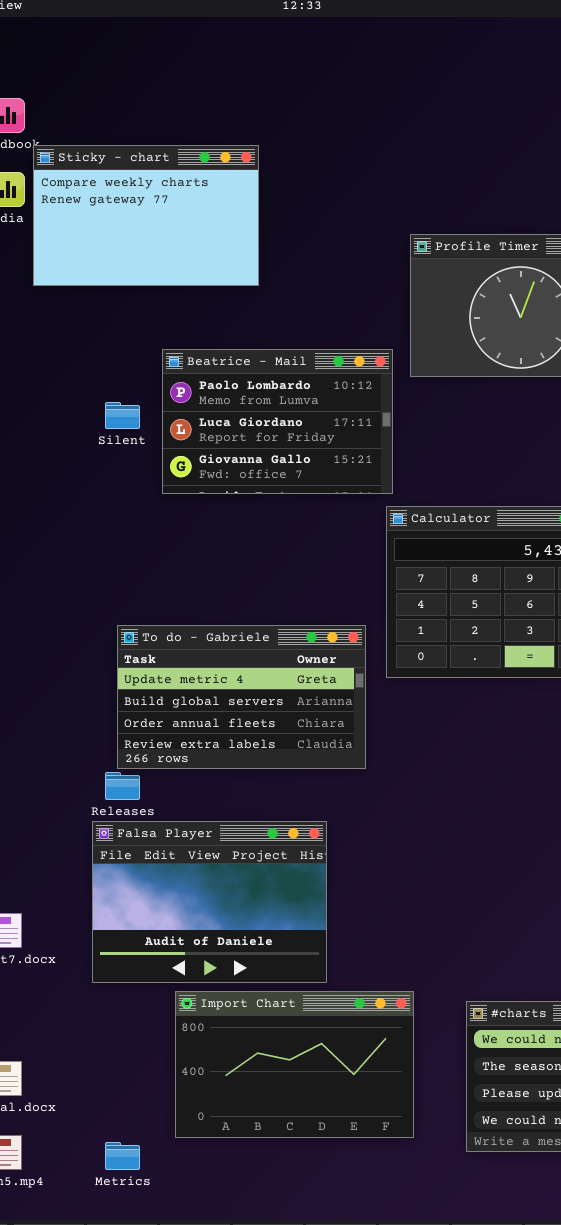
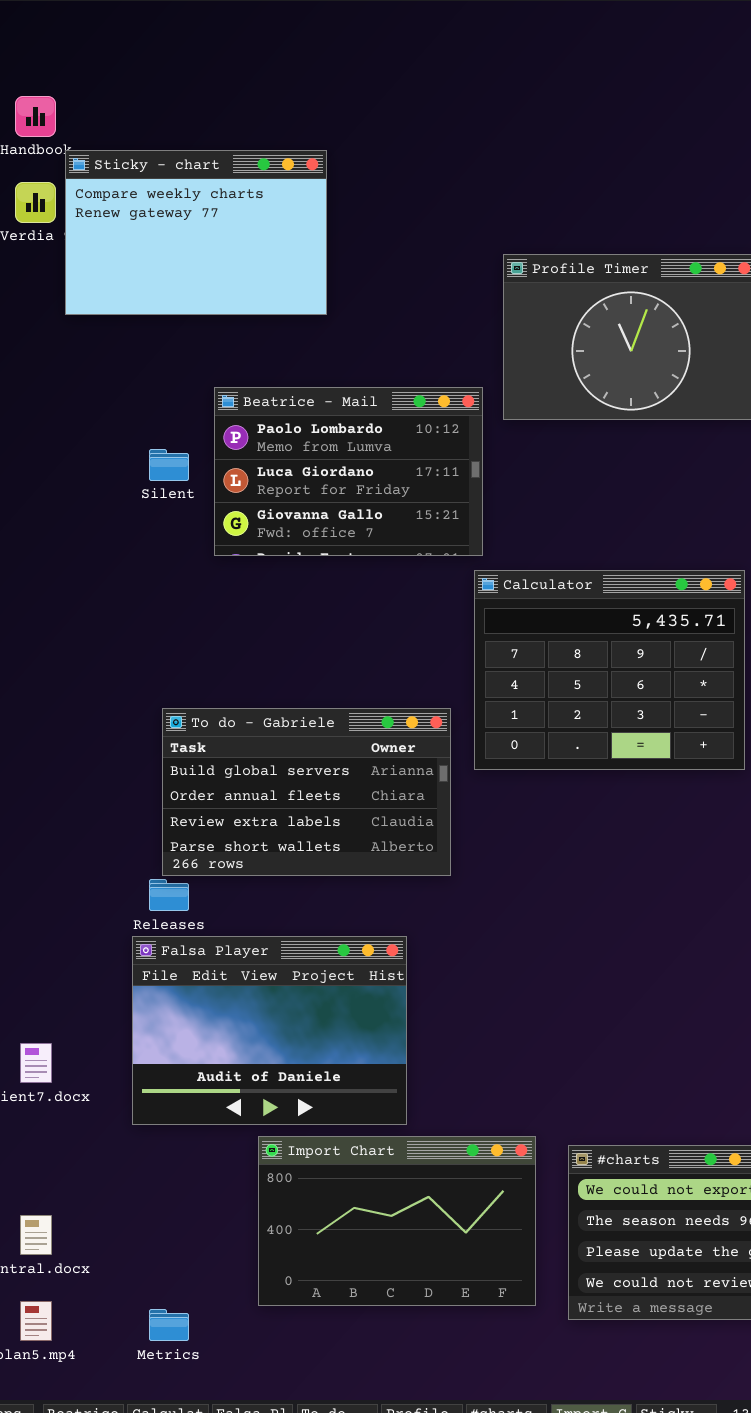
To do - Gabriele: [117,625,366,769] -> [162,708,451,876], scrolled down 1 row
Import Chart: [175,991,414,1138] -> [258,1136,536,1306], moved

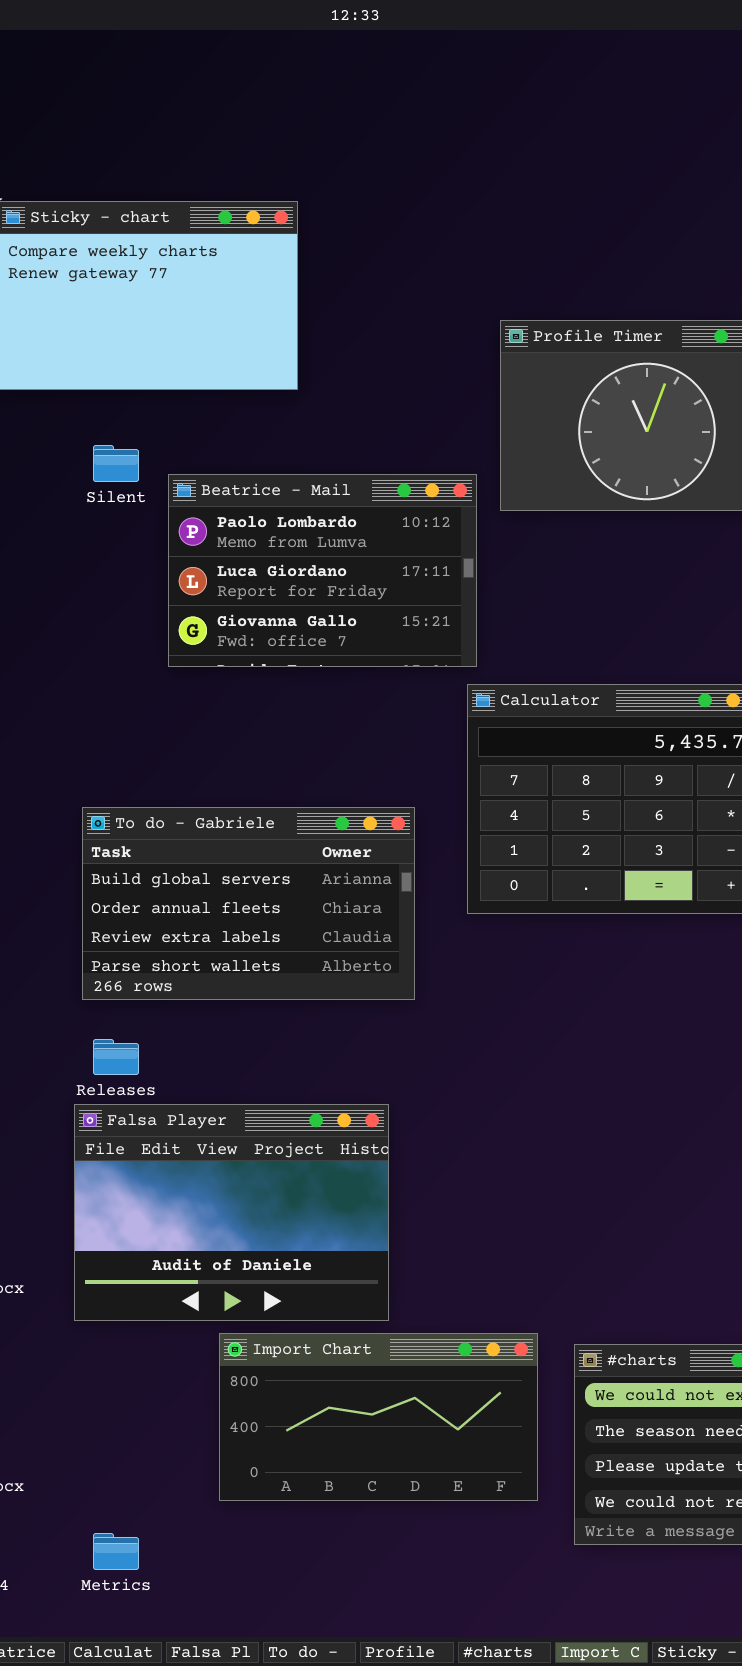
Silent: [149,449,189,481] -> [93,445,139,482], moved
To do - Gabriele: [162,708,451,876] -> [82,807,415,1000], moved
Import Chart: [258,1136,536,1306] -> [219,1333,538,1501], resized

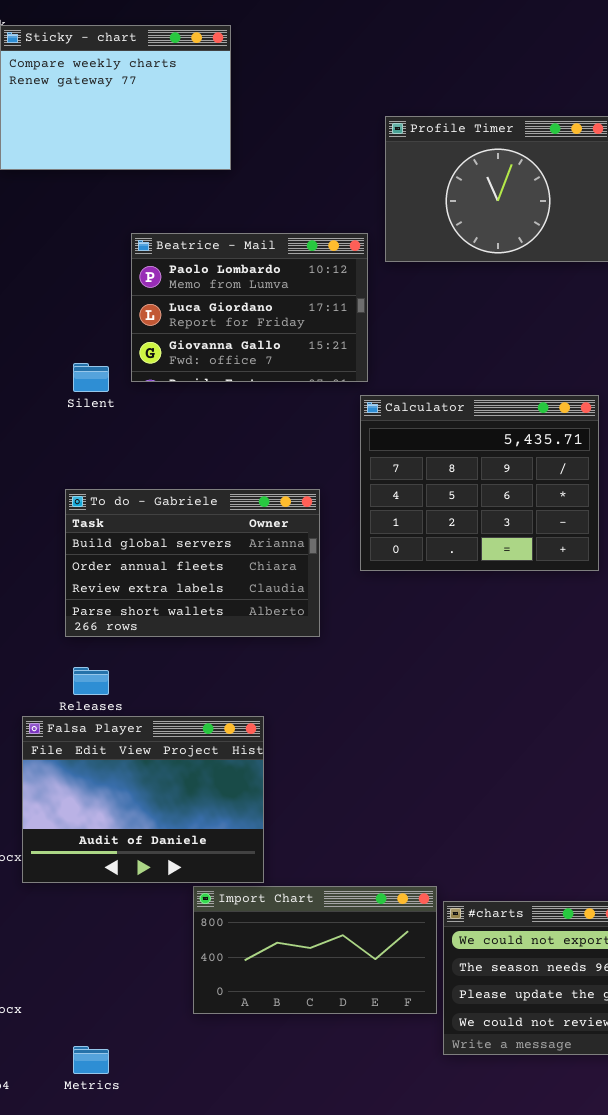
Silent: [93,445,139,482] -> [73,363,109,392], moved
Falsa Player: [74,1104,389,1321] -> [22,716,264,883], moved
Import Chart: [219,1333,538,1501] -> [193,886,437,1014], moved

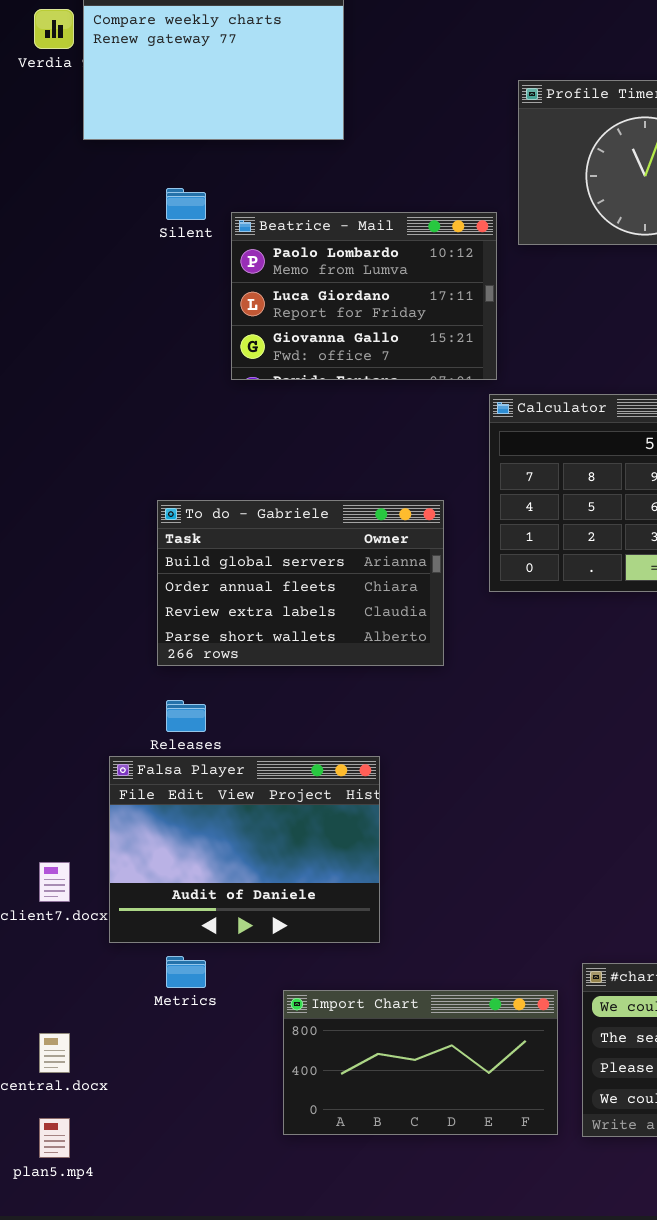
Silent: [73,363,109,392] -> [166,188,206,220], moved
Import Chart: [193,886,437,1014] -> [283,990,558,1135], moved
Metrics: [73,1046,109,1074] -> [166,956,206,988], moved

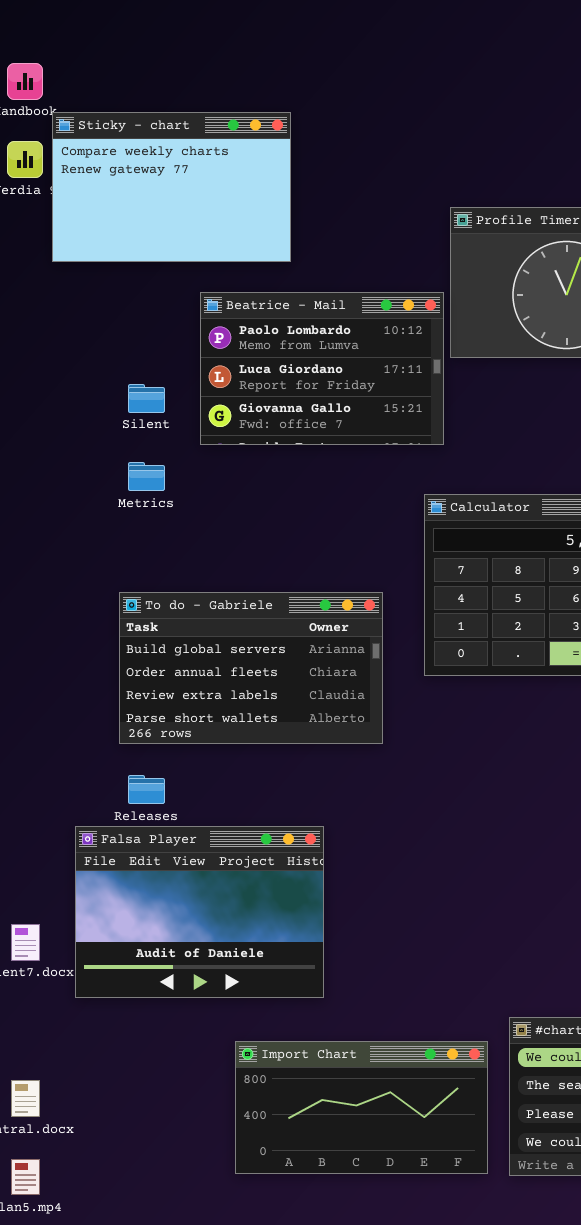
Silent: [166,188,206,220] -> [128,384,165,413], moved
Beatrice - Mail: [231,212,497,380] -> [200,292,444,445], moved
Metrics: [166,956,206,988] -> [128,462,165,491], moved

